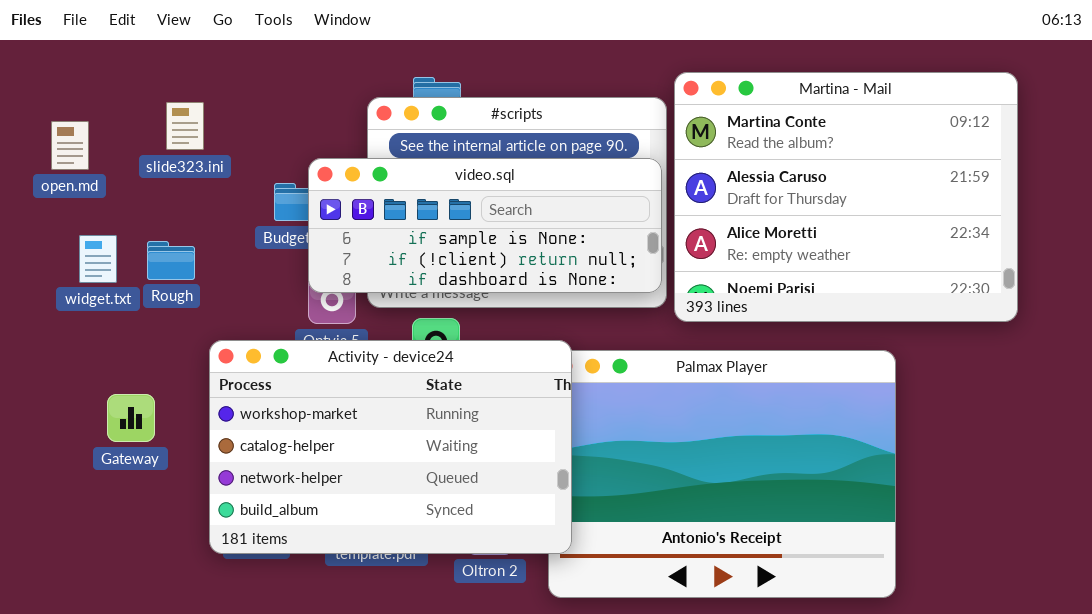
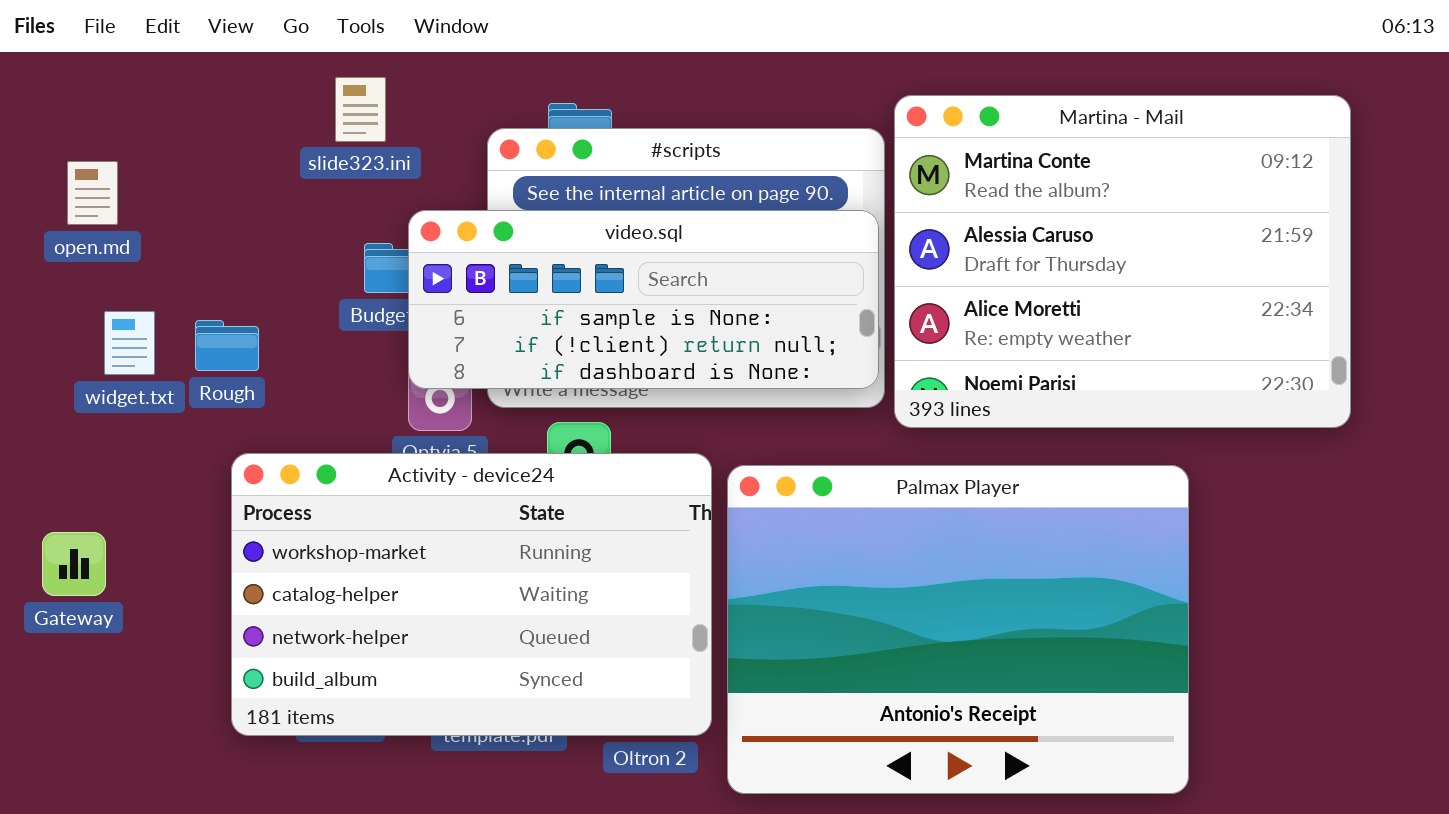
slide323.ini: [166,102,204,150] -> [335,77,386,142], moved
Activity - device24: [209,340,572,554] -> [231,453,712,736], moved
Gateway: [107,394,155,442] -> [42,532,106,596], moved

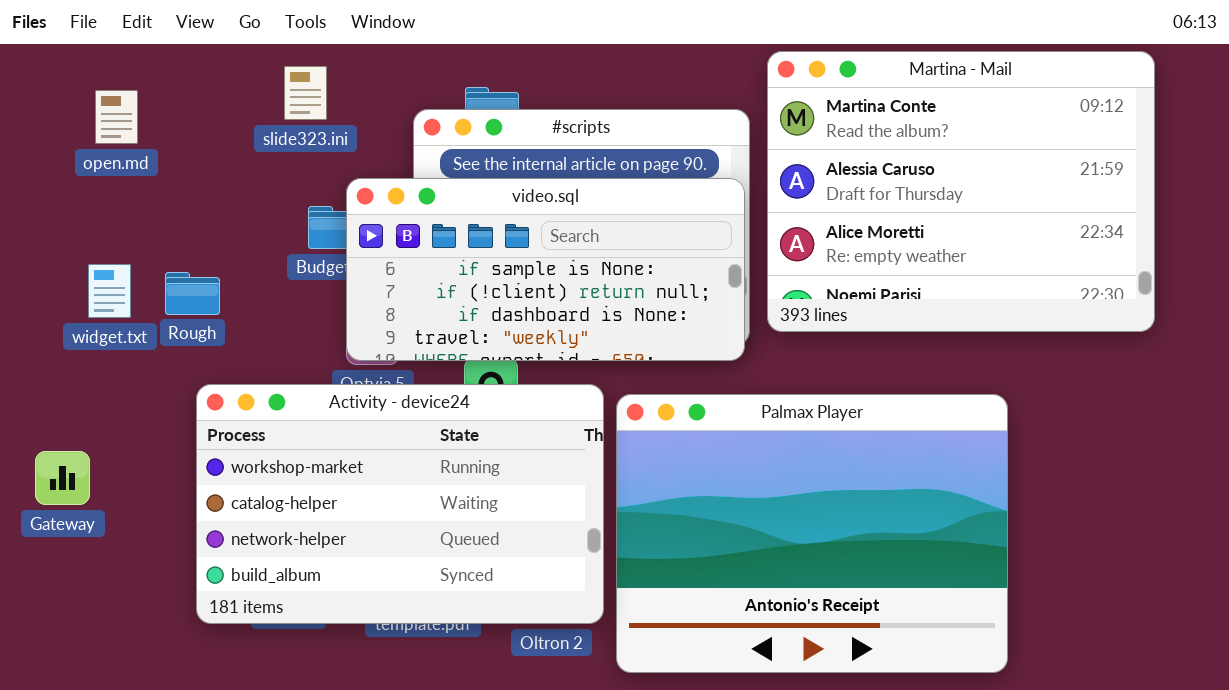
Martina - Mail: [894,95,1351,428] -> [767,51,1155,332], moved
open.md: [67,161,118,225] -> [95,90,138,144], moved
video.sql: [408,210,879,389] -> [346,178,745,361], resized

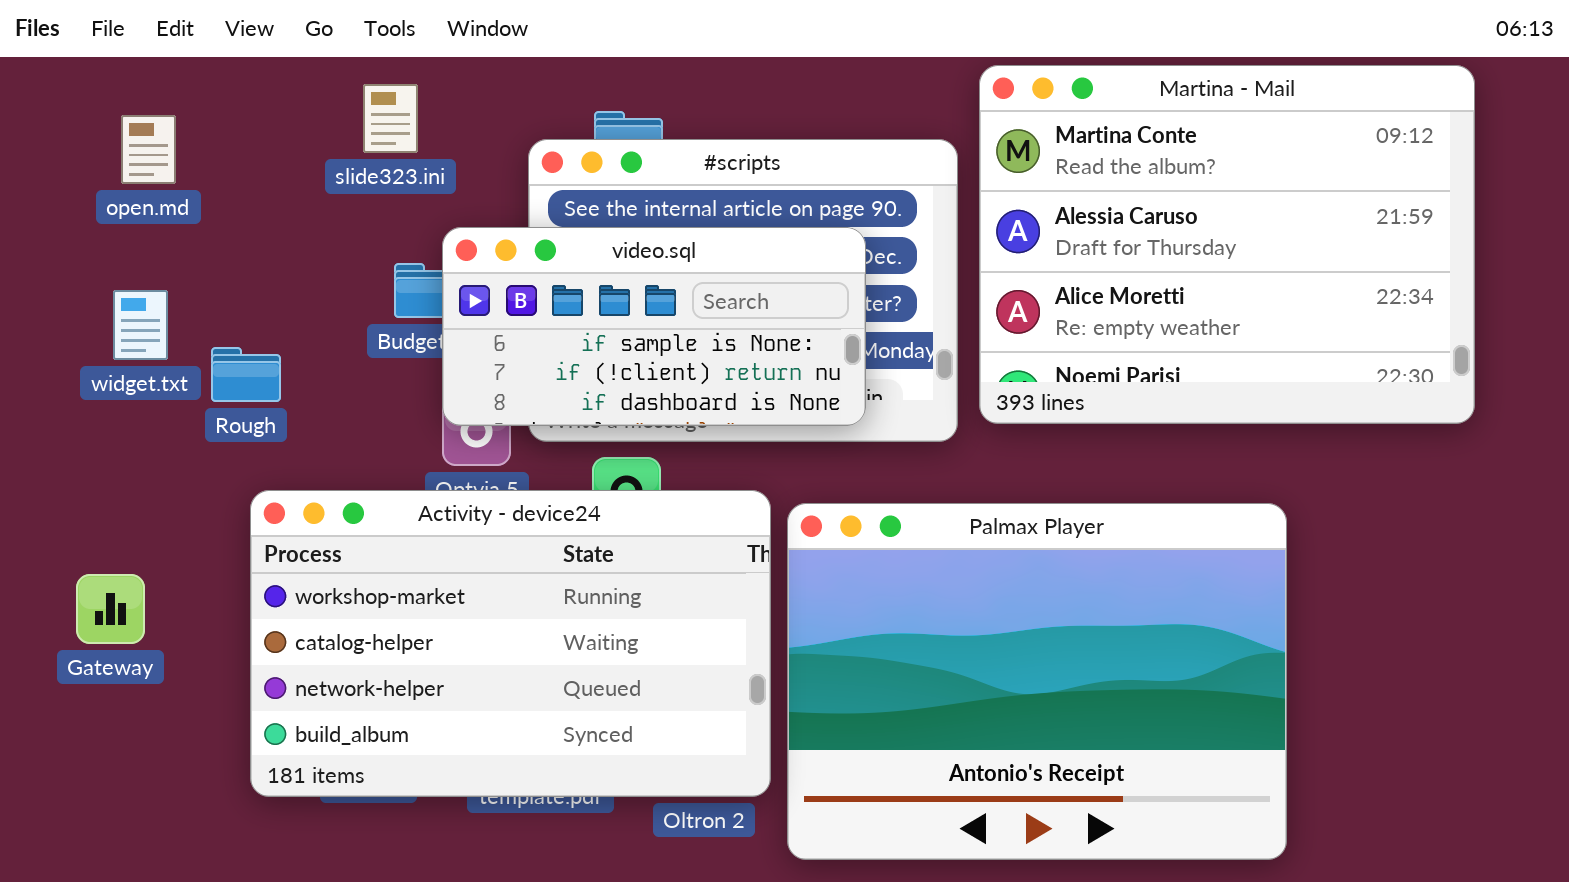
video.sql: [346,178,745,361] -> [442,227,866,426], resized
widget.txt: [88,264,131,318] -> [113,290,168,360], moved
Gateway: [35,451,90,505] -> [76,574,145,644], moved

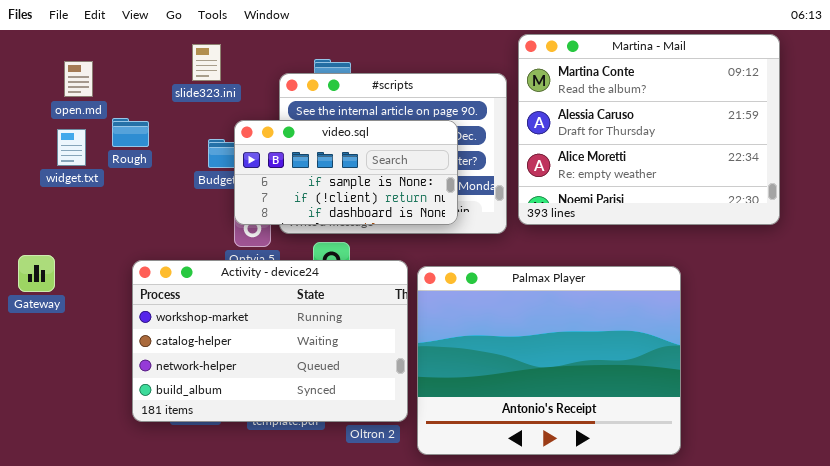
widget.txt: [113,290,168,360] -> [57,129,86,166], moved
Rough: [211,347,281,402] -> [112,118,149,147], moved
Gateway: [76,574,145,644] -> [18,255,55,292], moved

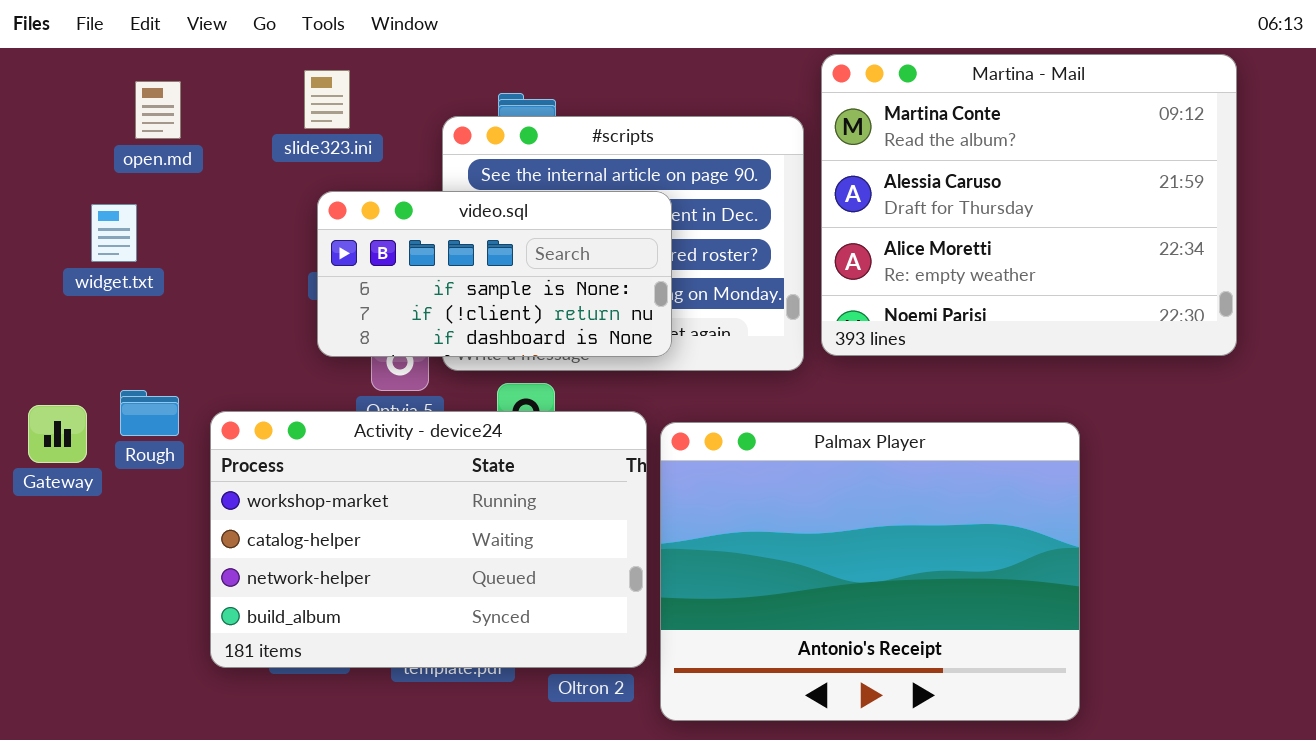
open.md: [64,61,93,97] -> [135,81,181,139], moved
Rough: [112,118,149,147] -> [120,390,179,436], moved
video.sql: [234,120,458,225] -> [317,191,672,357], moved

